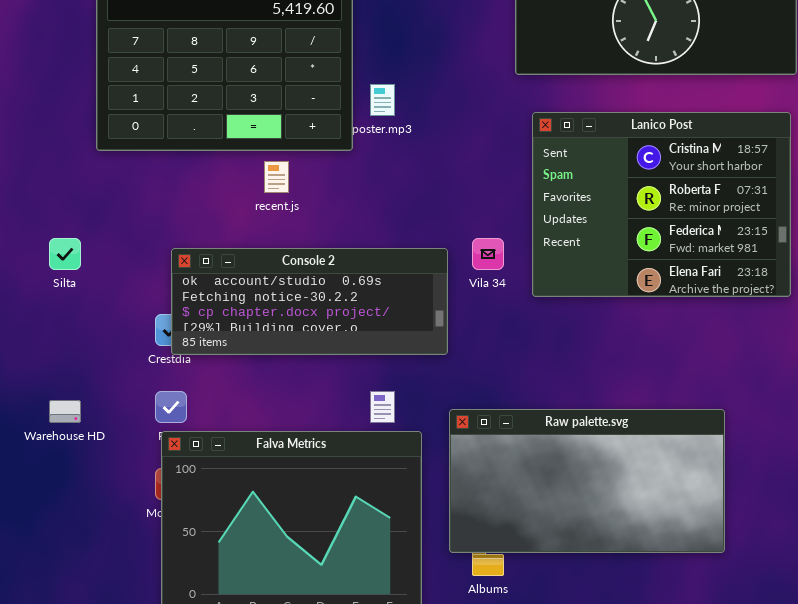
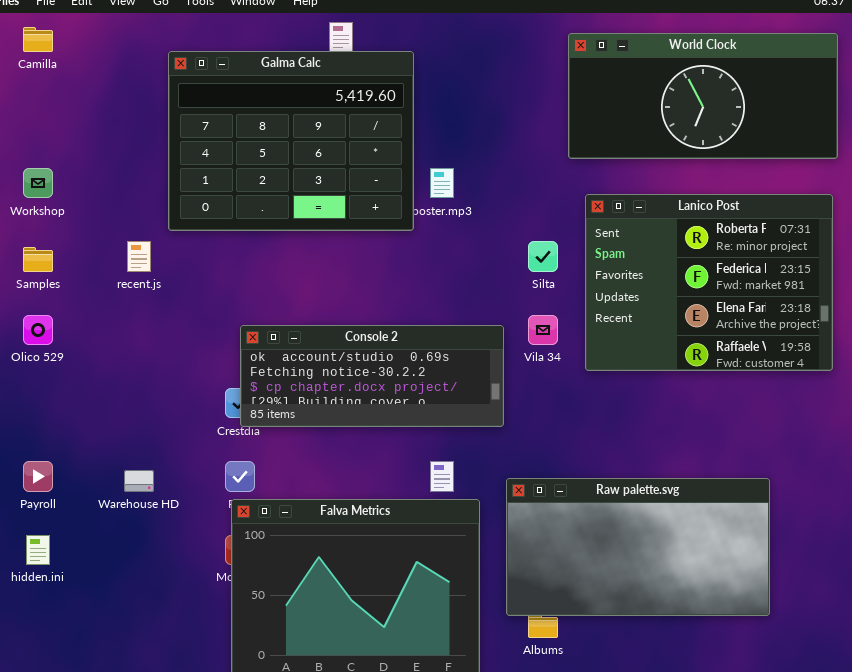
Lanico Post: [532,112,791,297] -> [585,194,833,371], scrolled down 1 row
recent.js: [264,161,289,193] -> [127,241,151,272], moved
Silta: [49,238,81,270] -> [528,241,558,272], moved

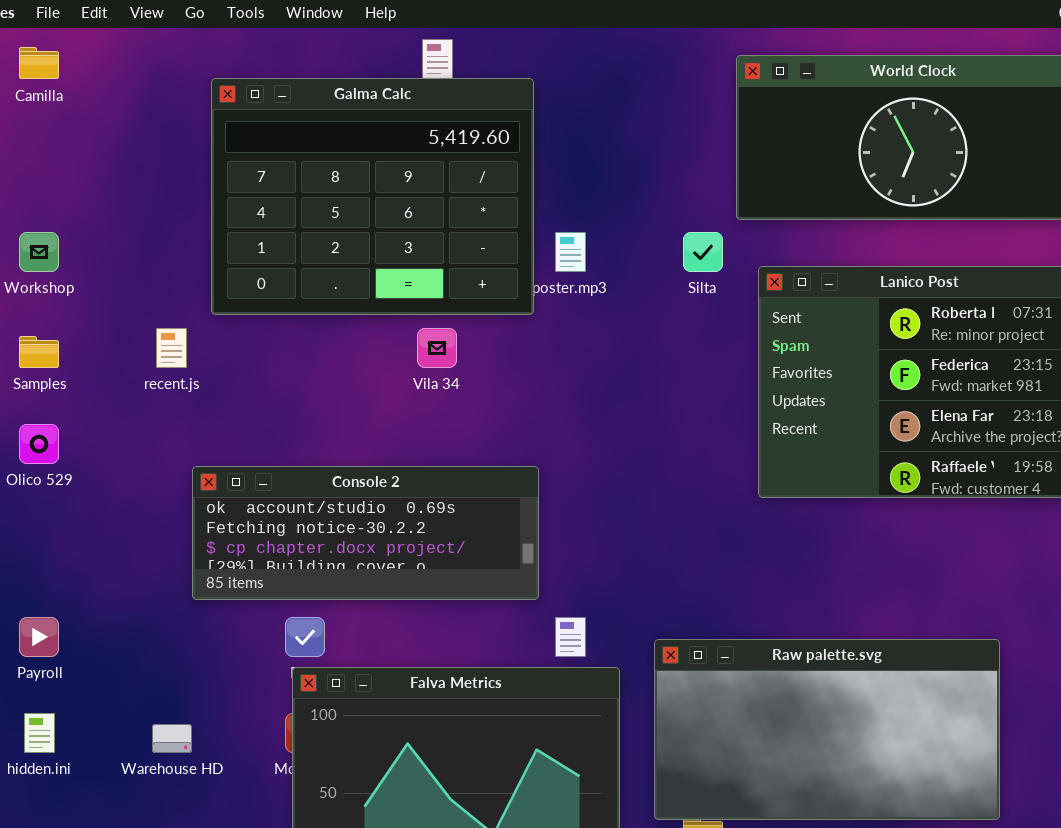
Silta: [528,241,558,272] -> [683,232,723,272], moved
Vila 34: [528,315,558,345] -> [417,328,457,368], moved
Console 2: [240,325,504,427] -> [192,466,539,600], moved
Warehouse HD: [124,470,154,492] -> [152,724,192,753], moved

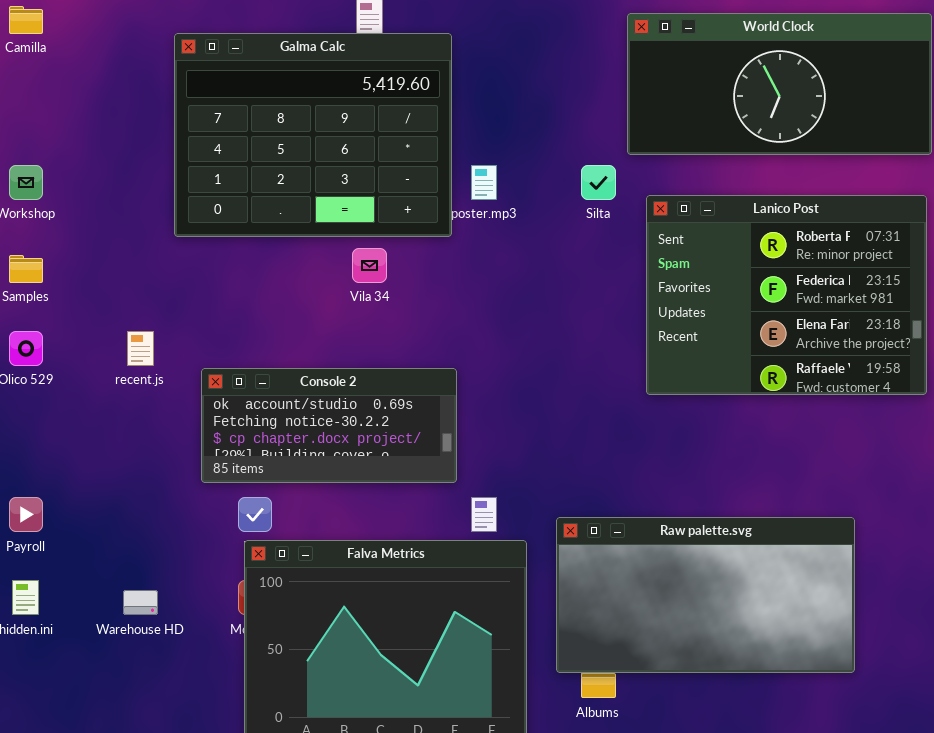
recent.js: [156,328,187,368] -> [127,331,154,366], moved
Console 2: [192,466,539,600] -> [201,368,457,483], resized

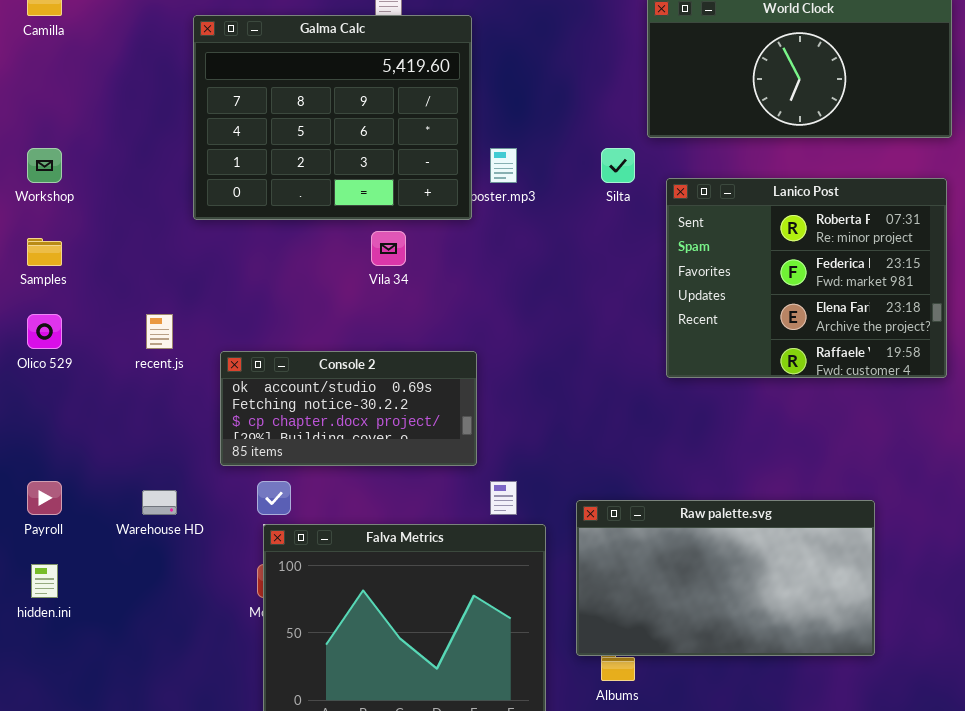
Warehouse HD: [123,590,158,615] -> [142,490,177,515], moved

